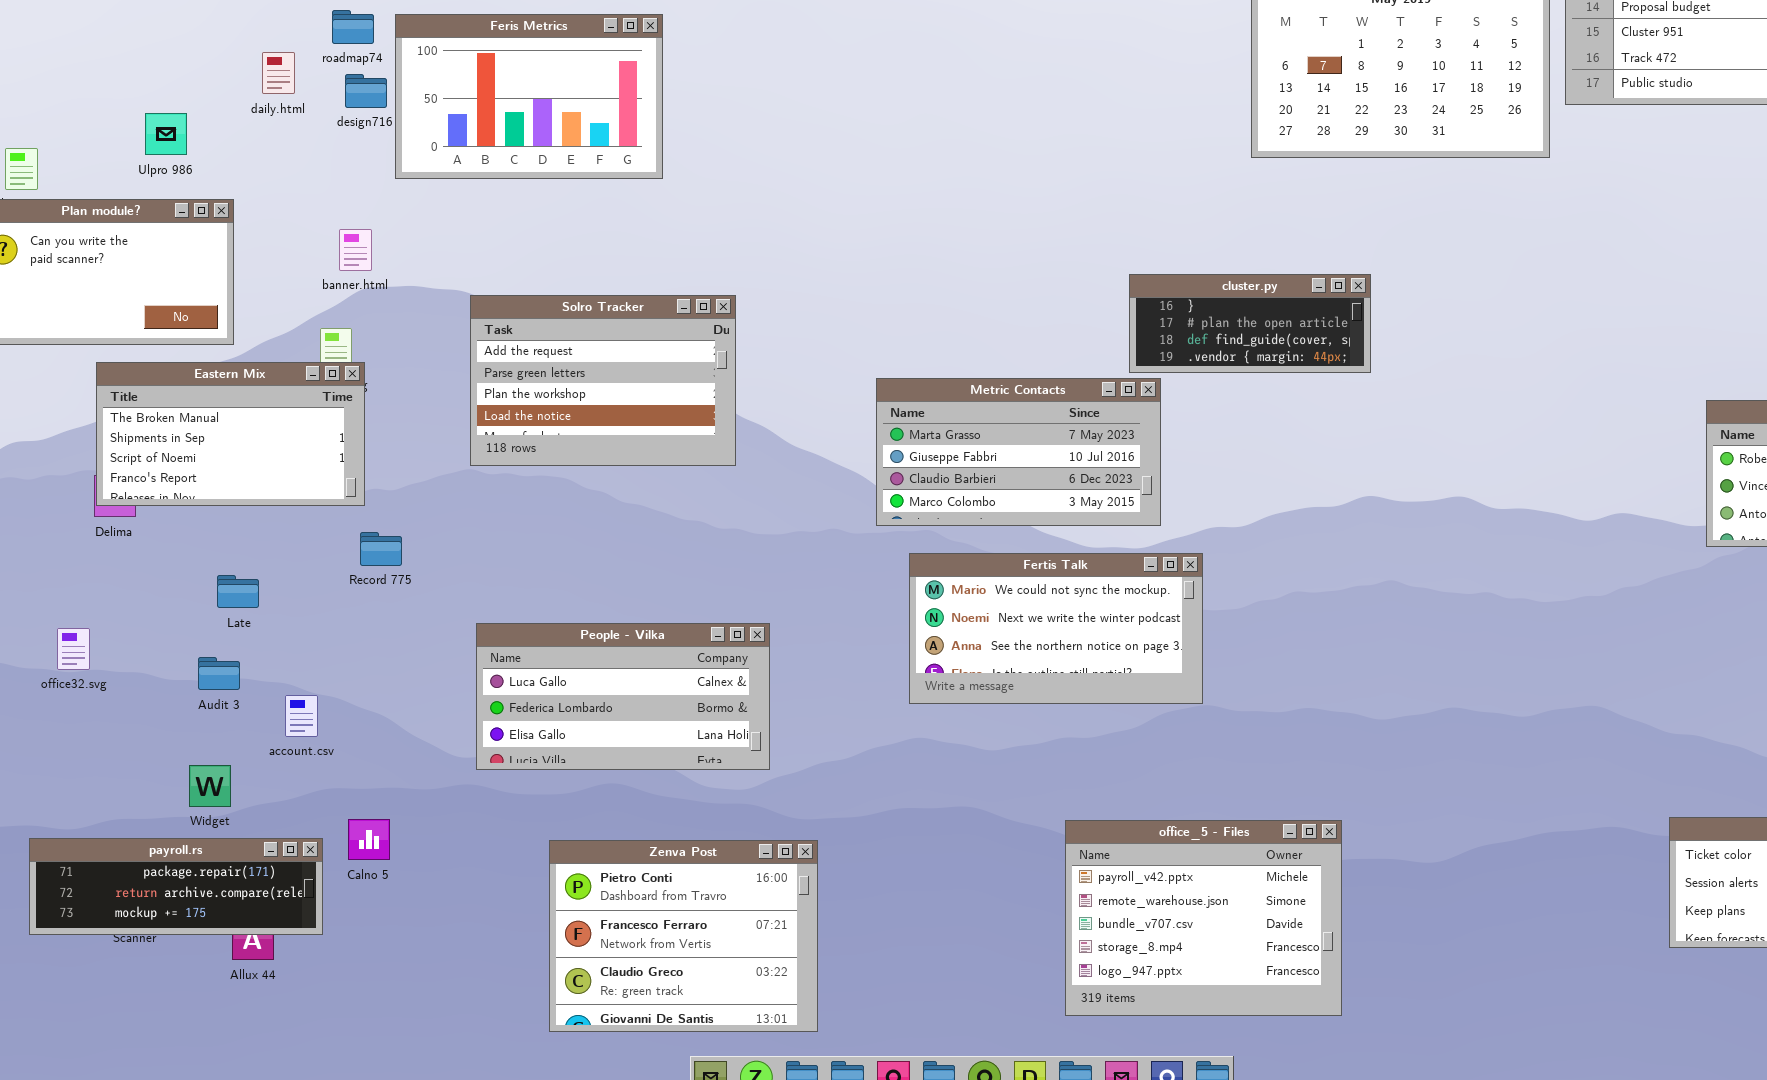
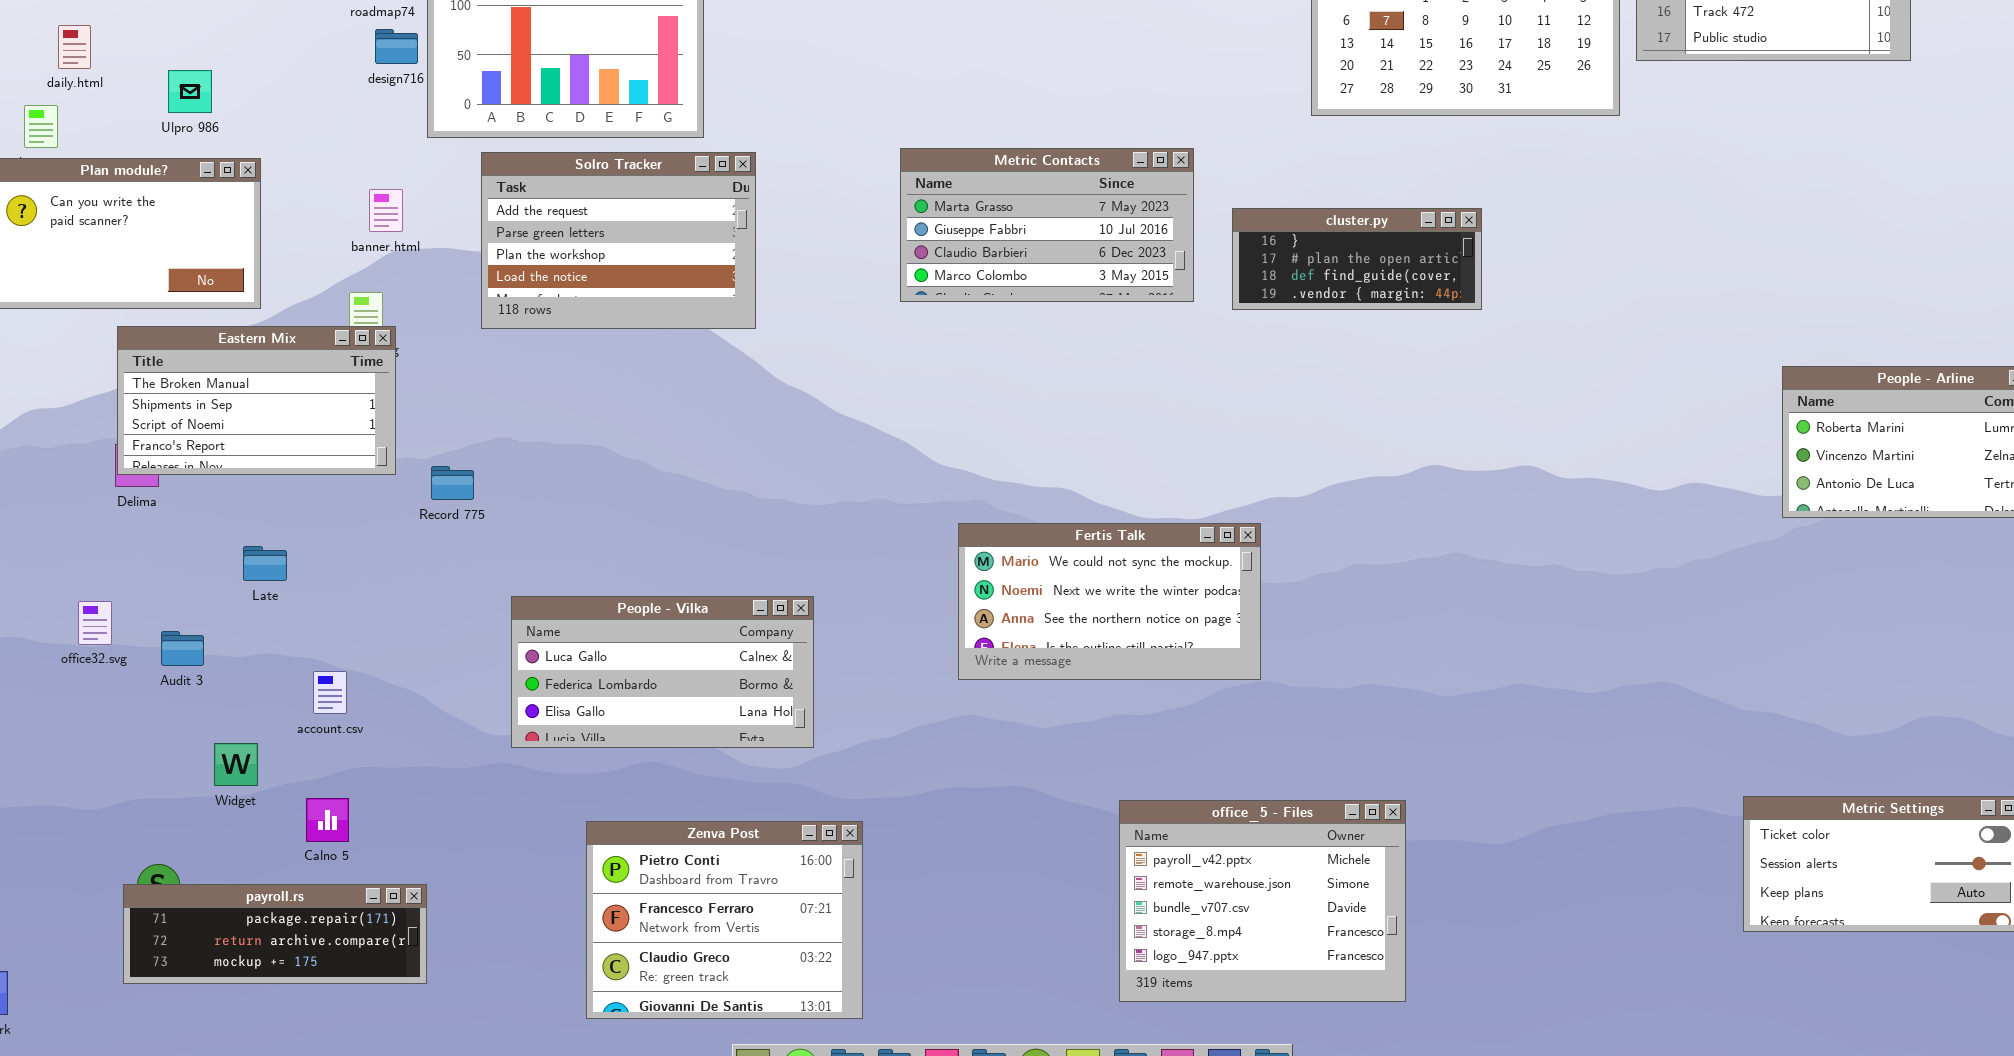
daily.html: [262,52,295,94] -> [58,25,91,69], moved
cluster.py: [1129,274,1371,373] -> [1232,208,1482,310], moved
Solro Tracker: [470,295,736,466] -> [481,152,756,329], moved
Metric Contacts: [876,378,1161,526] -> [900,148,1194,302], moved
Record 775: [360,532,402,566] -> [431,466,474,500], moved
Audit 3: [198,657,240,690] -> [161,631,204,666], moved
Calno 5: [348,819,390,860] -> [306,798,349,842], moved
payroll.rs: [29,838,323,935] -> [123,884,427,984], moved

